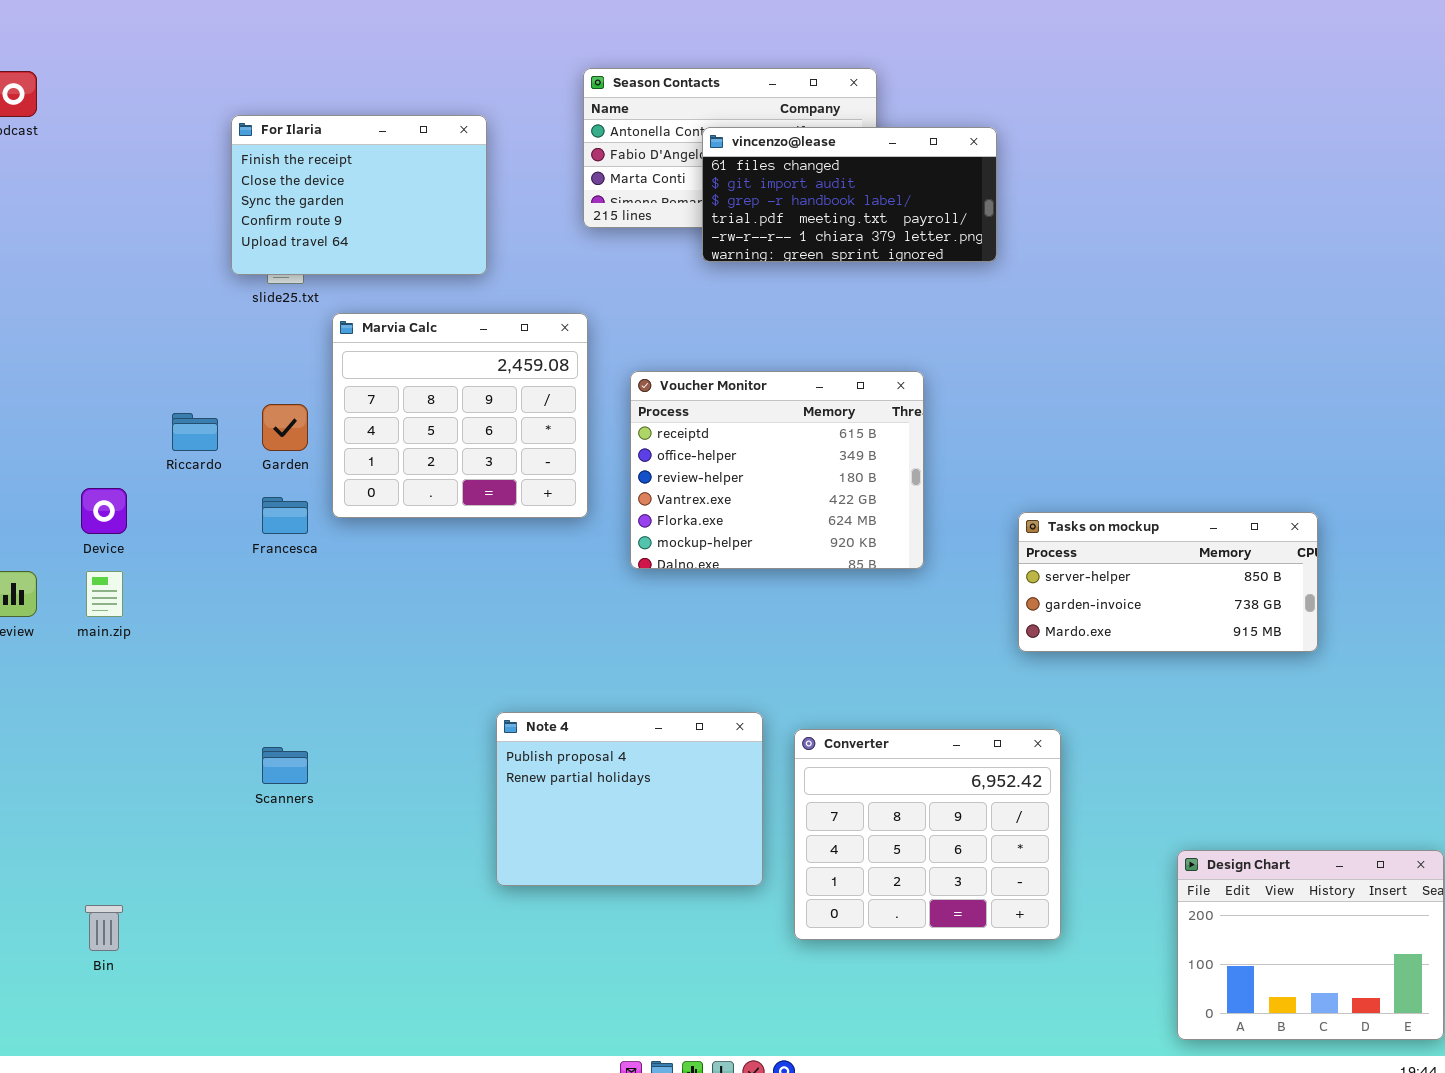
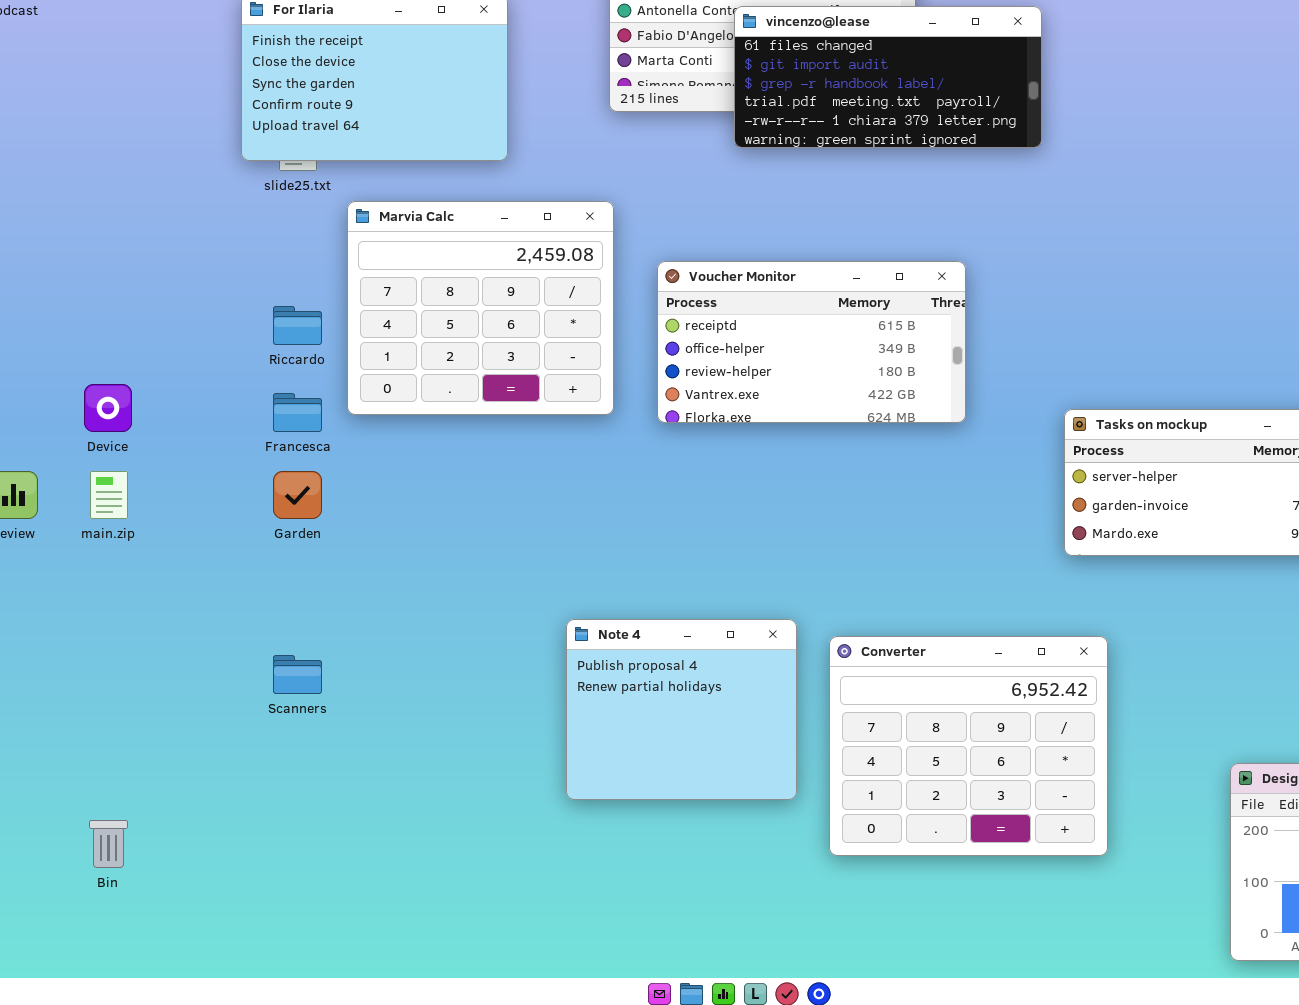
Voucher Monitor: [630,371,924,569] -> [657,261,966,423], resized
Garden: [262,404,308,451] -> [273,471,322,519], moved
Riccardo: [172,413,218,451] -> [273,306,322,345], moved
Note 4: [496,712,763,886] -> [566,619,797,800], resized

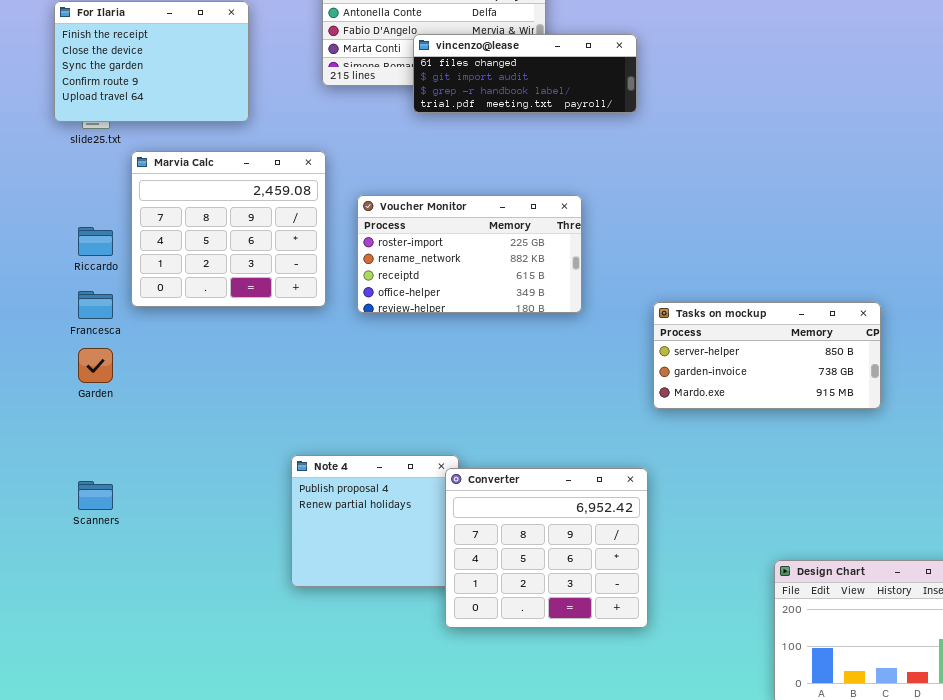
vincenzo@lease: [734,6,1042,148] -> [413,34,637,113], resized
Voucher Monitor: [657,261,966,423] -> [357,195,582,313], scrolled up 2 rows
Converter: [829,636,1108,856] -> [445,468,648,628], moved

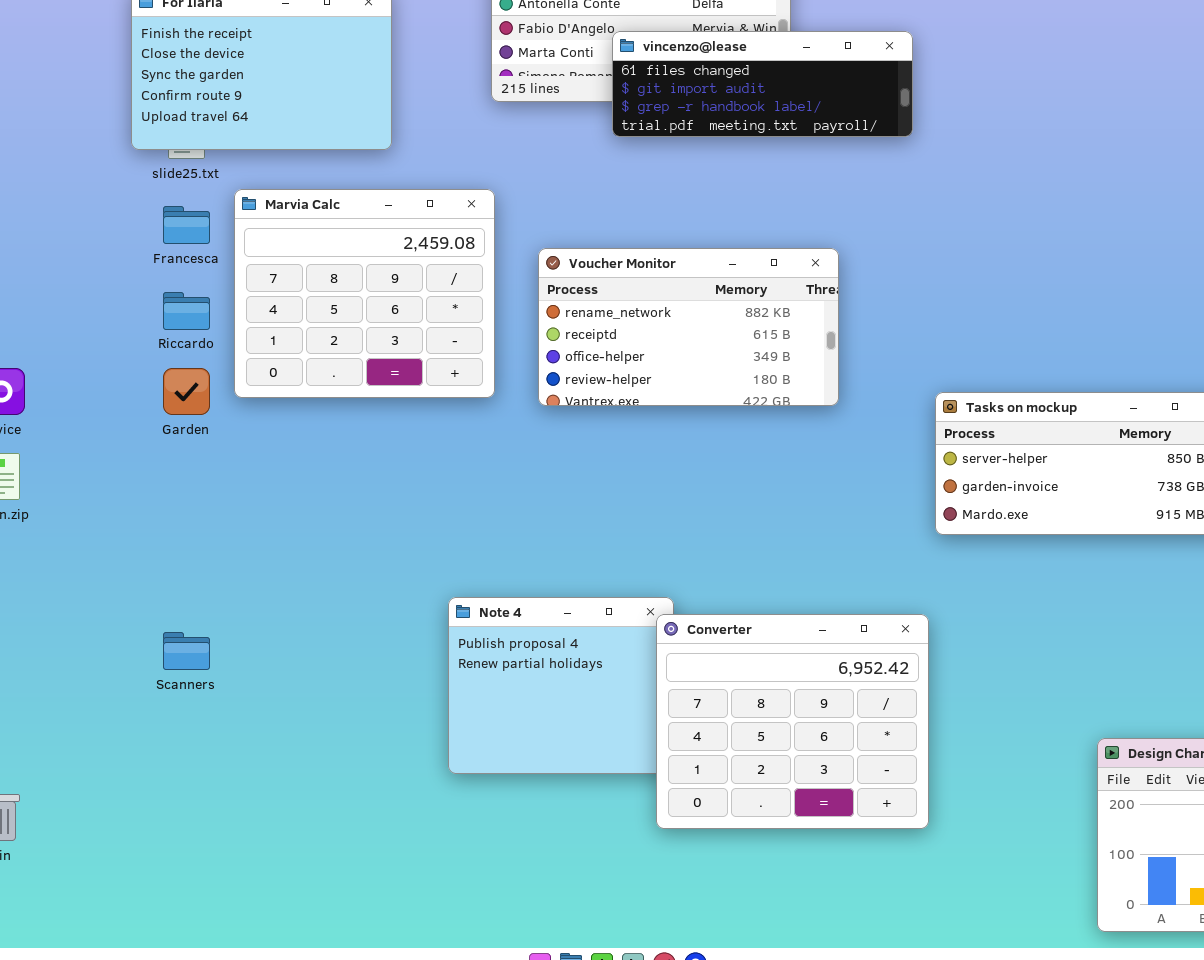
Voucher Monitor: [357,195,582,313] -> [538,248,839,406], scrolled down 1 row
Francesca: [78,291,113,319] -> [163,206,210,244], moved
Garden: [78,348,113,383] -> [163,368,210,415], moved

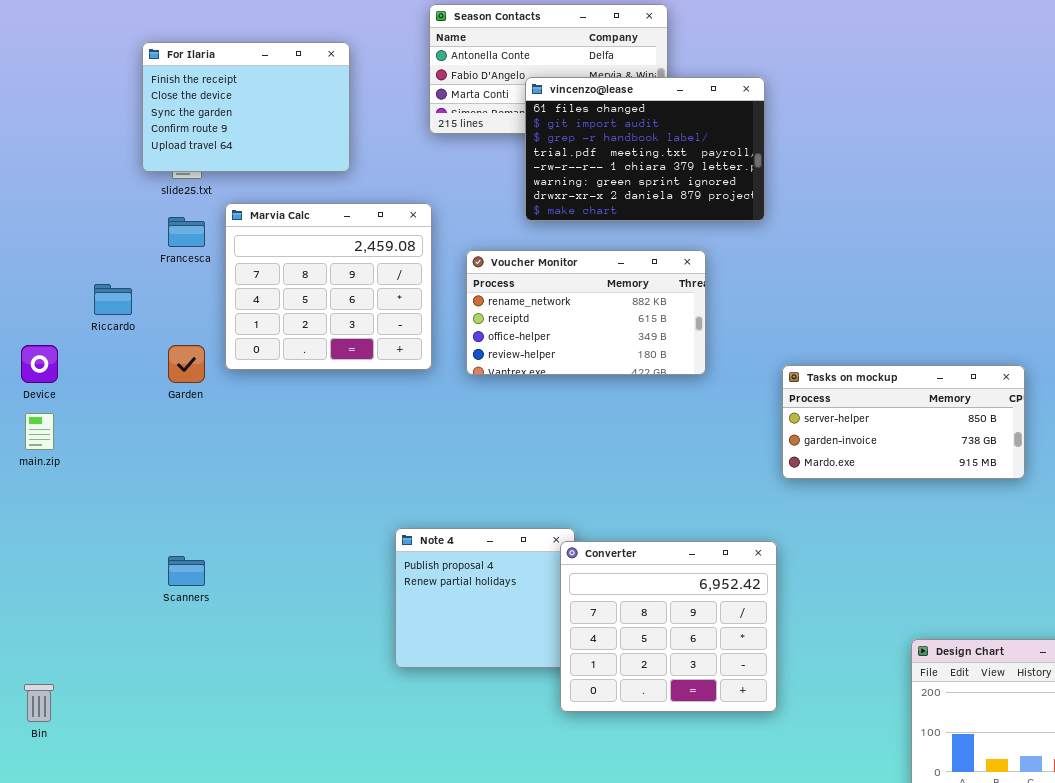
vincenzo@lease: [612,31,913,137] -> [525,77,765,221], resized
Riccardo: [163,292,210,330] -> [94,284,132,315], moved

